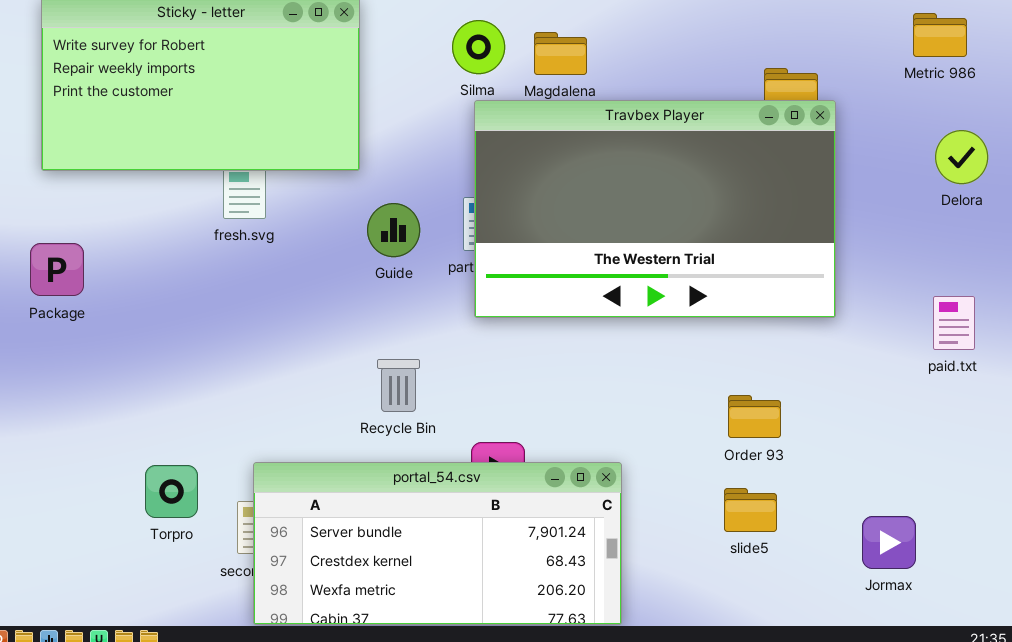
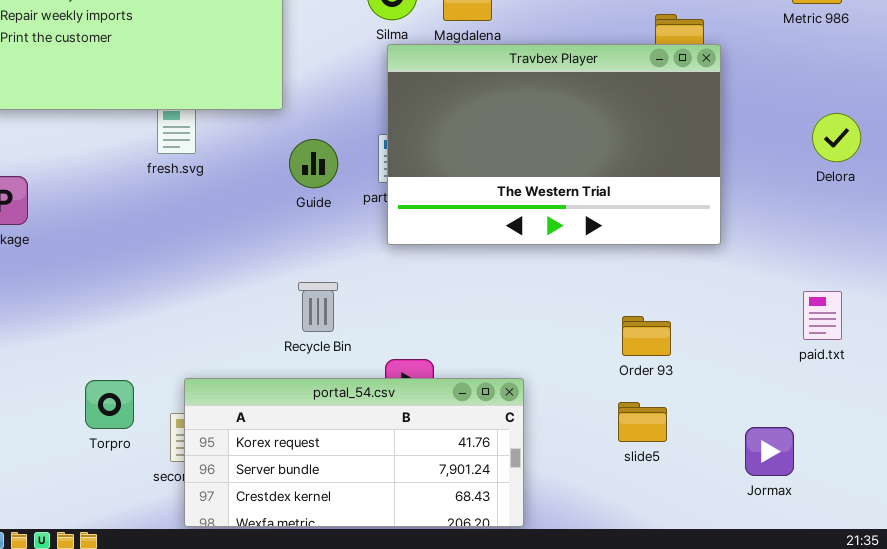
Delora: [935,130,988,184] -> [812,113,861,162], moved
paid.txt: [933,296,975,350] -> [803,291,842,340], moved
portal_54.csv: [253,462,622,625] -> [184,378,524,527], scrolled up 1 row

